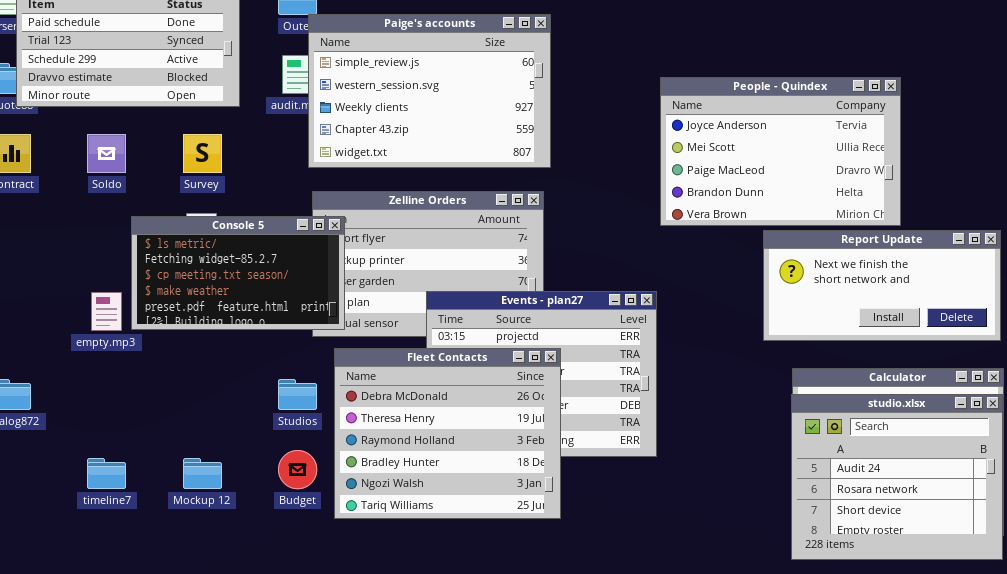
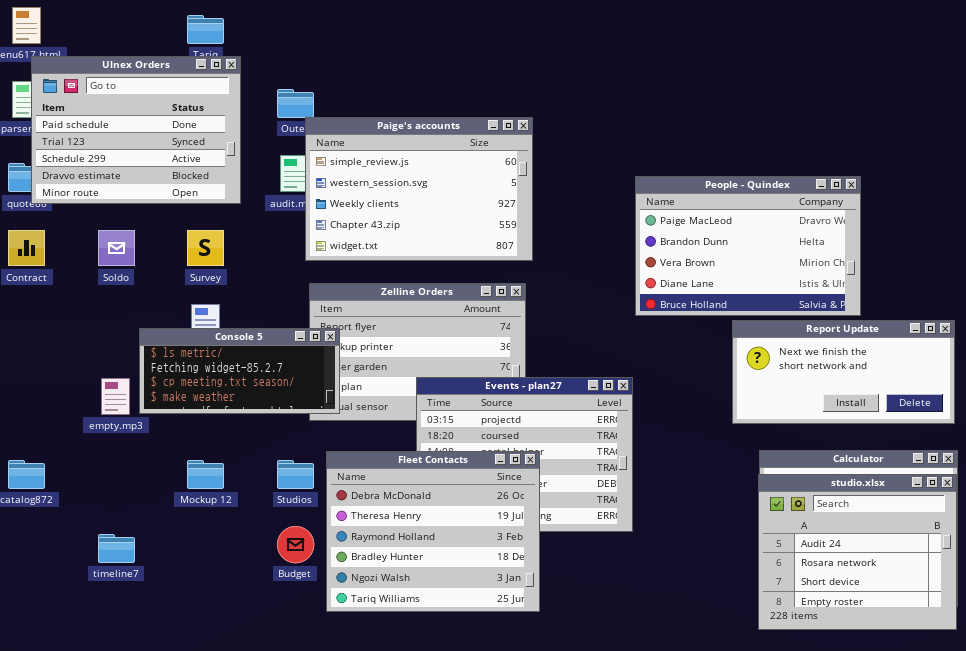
People - Quindex: [660,77,901,226] -> [635,176,861,316], scrolled down 2 rows
Console 5: [131,216,345,330] -> [139,328,340,414], resized
Fleet Contacts: [334,348,561,519] -> [326,451,540,612], moved
Mockup 12: [183,458,222,489] -> [187,460,224,489], moved

